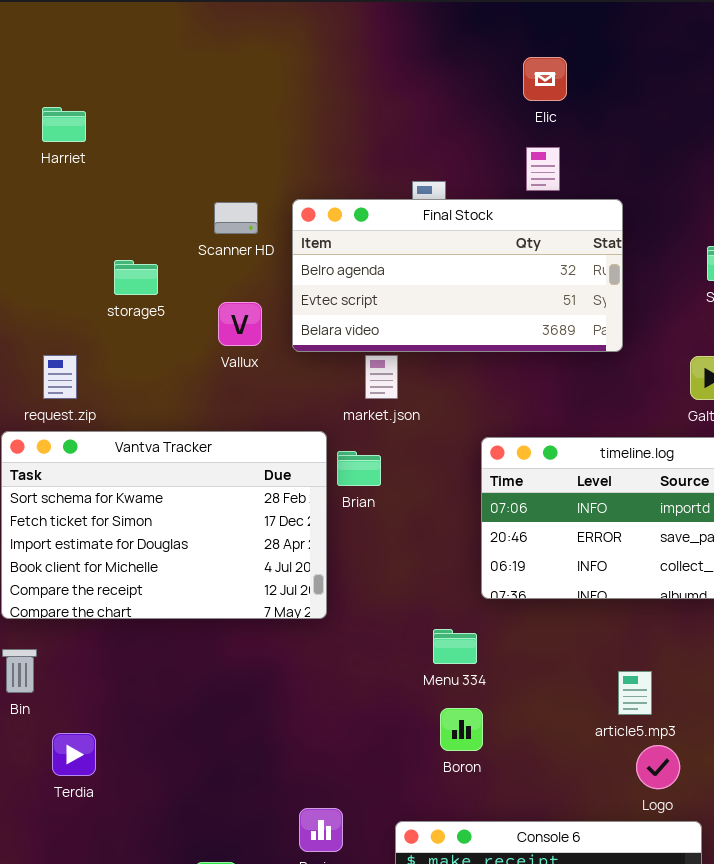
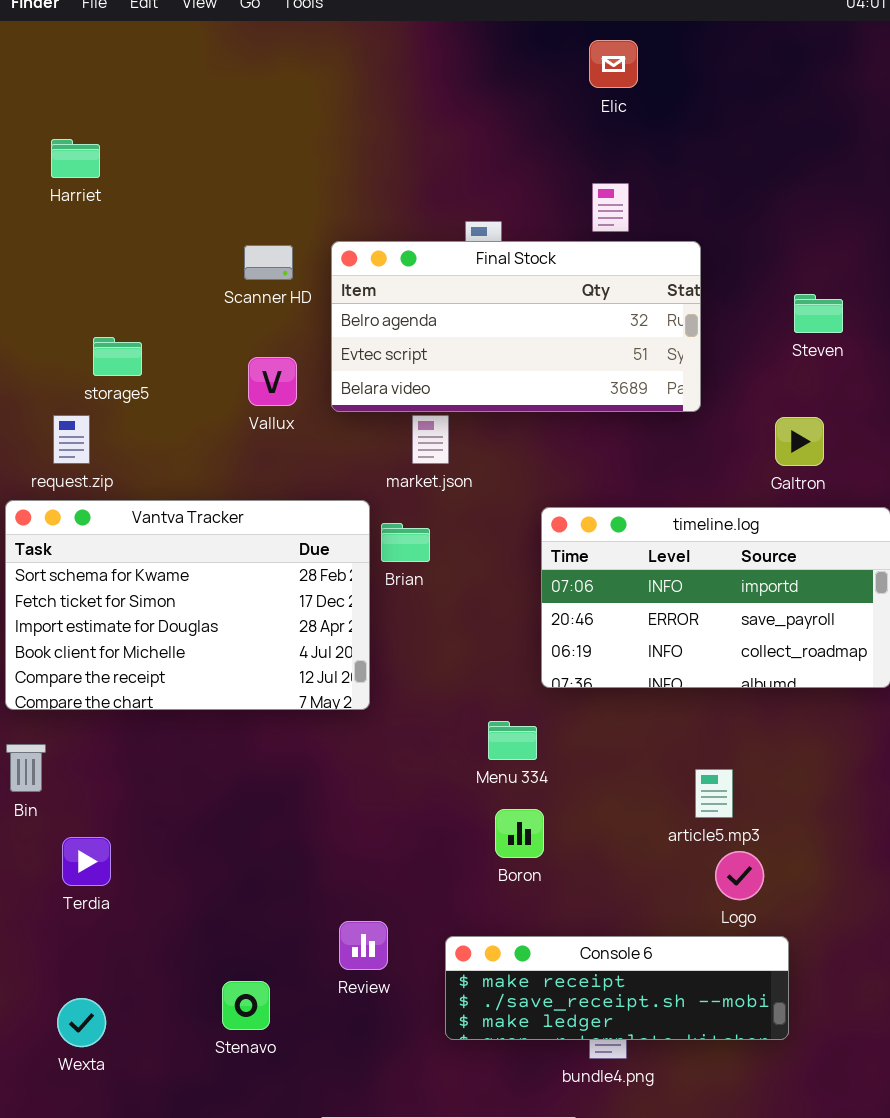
Elic: [523,57,567,101] -> [589,40,638,88], moved
storage5: [114,260,158,295] -> [93,337,142,376], moved

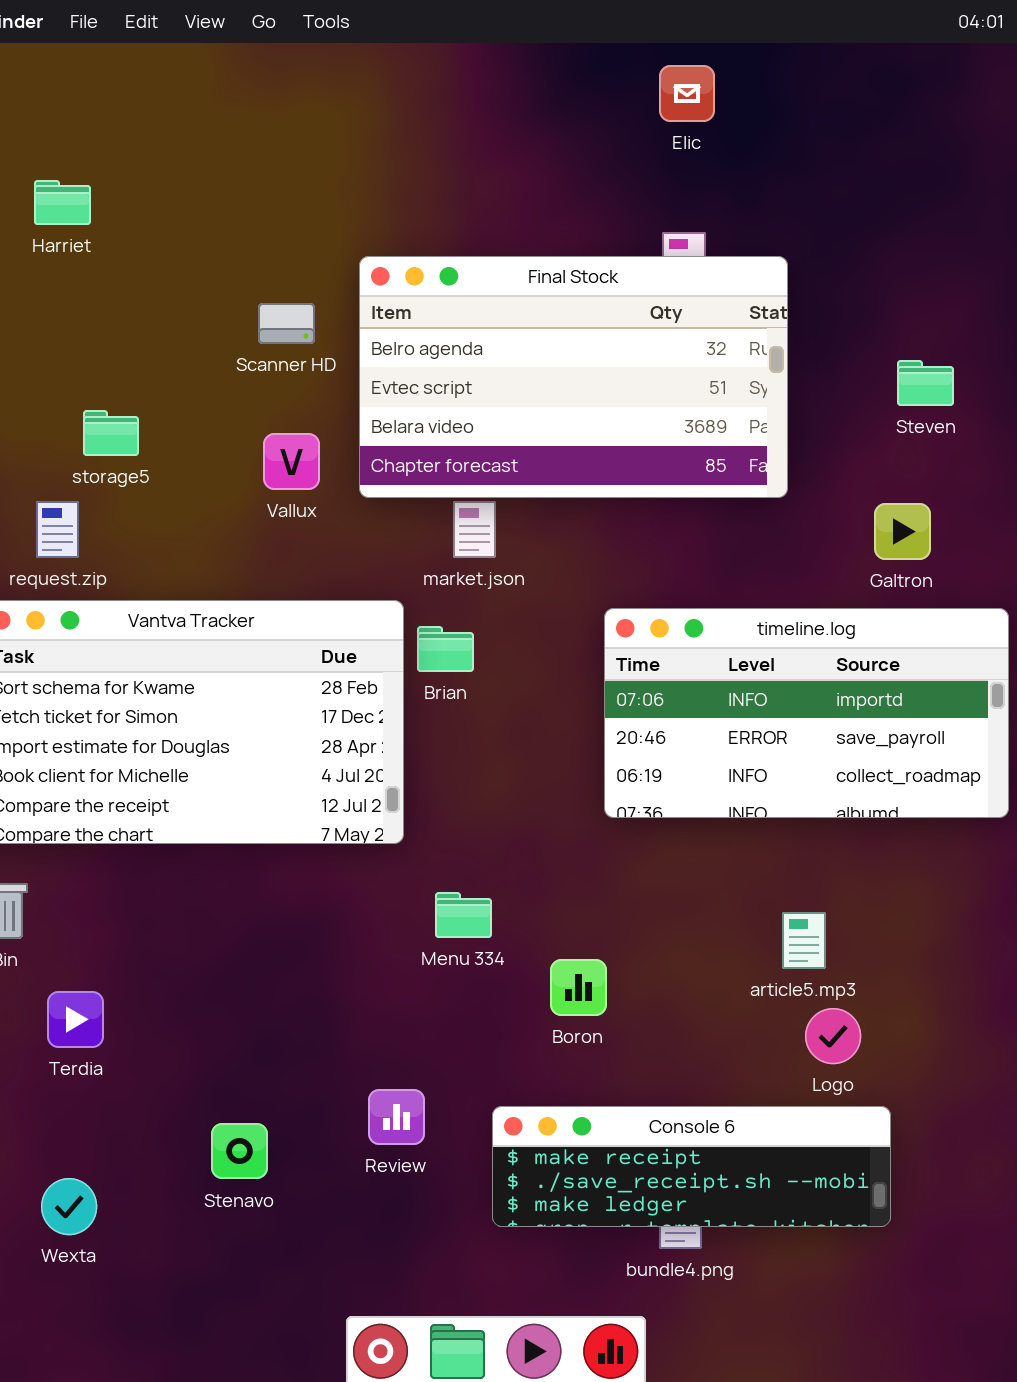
Final Stock: [331,241,701,412] -> [359,256,788,498], resized
Menu 334: [488,721,537,760] -> [435,892,492,938], moved
Stenavo: [222,981,270,1030] -> [211,1123,268,1179], moved

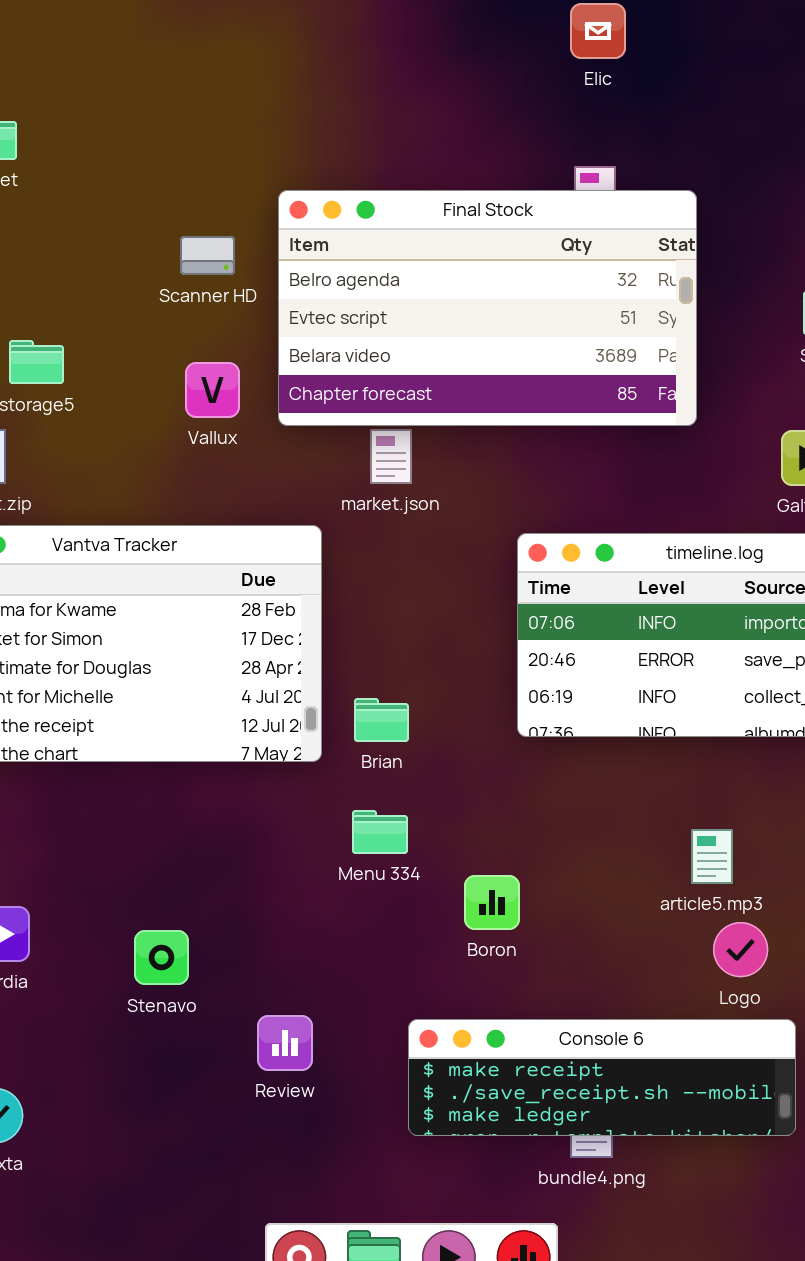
Brian: [417,626,474,672] -> [354,698,409,742], moved
Review: [368,1089,425,1145] -> [257,1015,313,1071], moved
Stenavo: [211,1123,268,1179] -> [134,930,189,985], moved

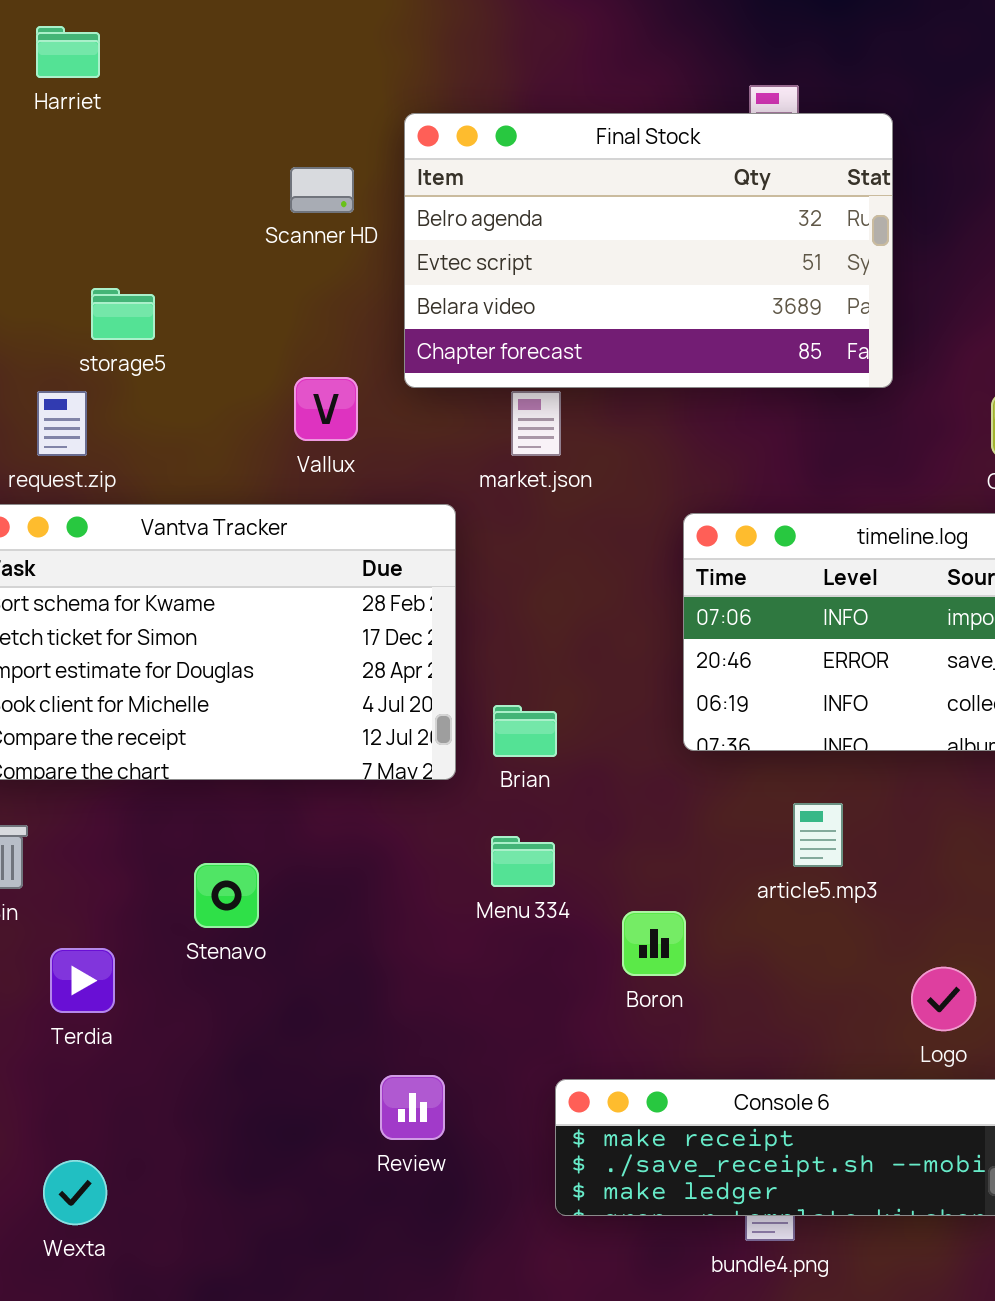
Vallux: [185,362,240,418] -> [294,377,358,441], moved
article5.mp3: [691,829,733,884] -> [793,803,843,867], moved
Stenavo: [134,930,189,985] -> [194,863,259,928], moved

